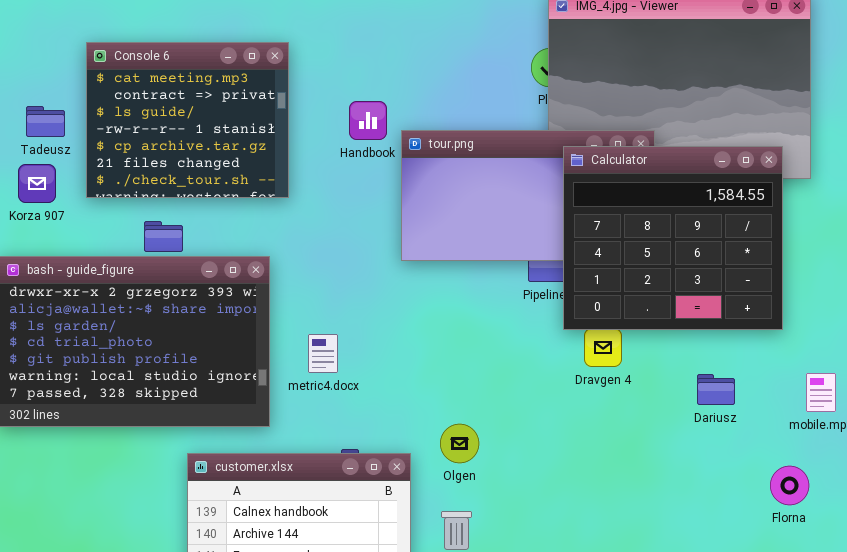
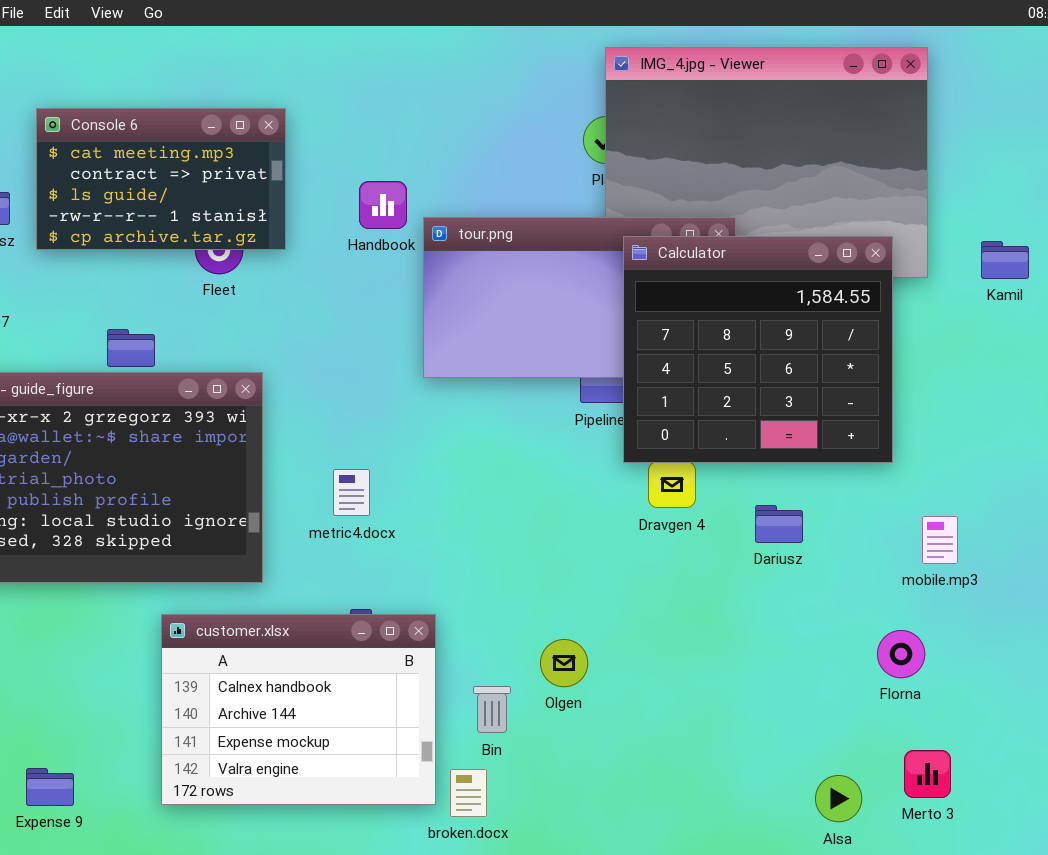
Console 6: [86,42,289,198] -> [36,108,286,250], resized
metric4.docx: [308,334,338,373] -> [333,469,370,516], moved
Dariusz: [697,374,735,405] -> [755,505,803,543], moved
Olgen: [440,424,479,463] -> [540,639,588,687], moved

